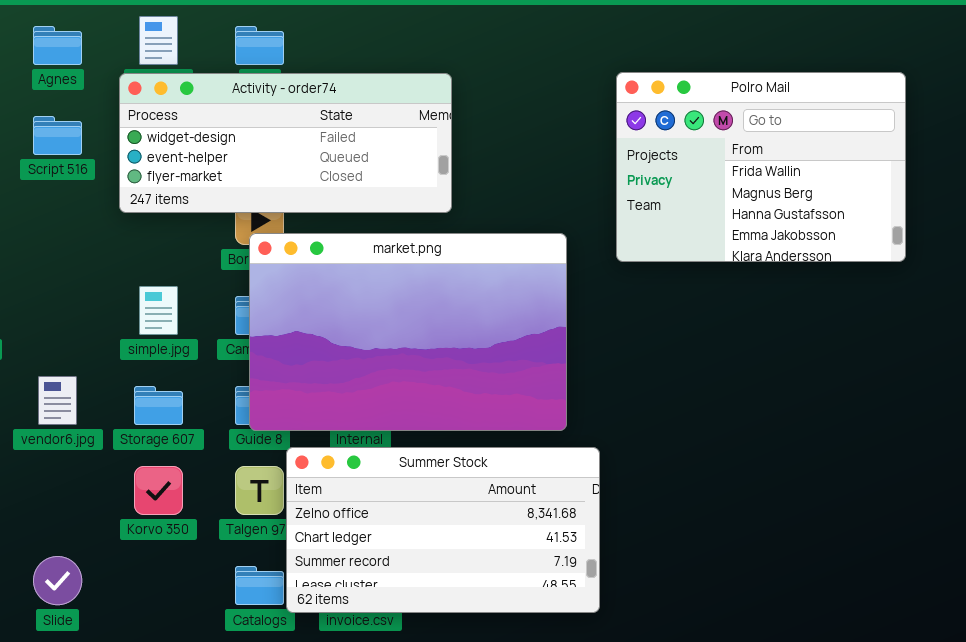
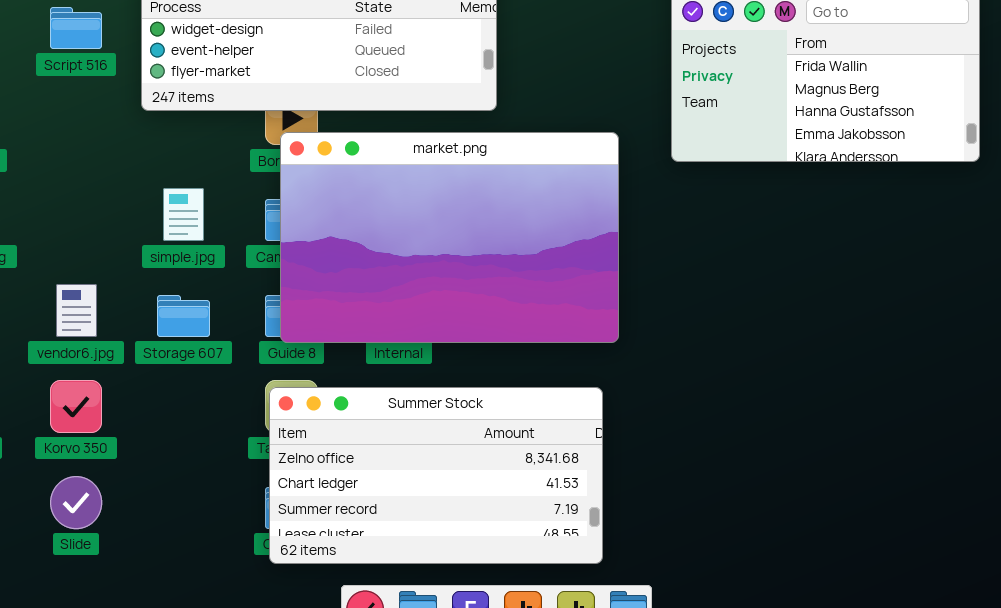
Summer Stock: [286,447,600,613] -> [269,387,603,564], moved
Korvo 350: [134,466,183,515] -> [50,380,102,433], moved

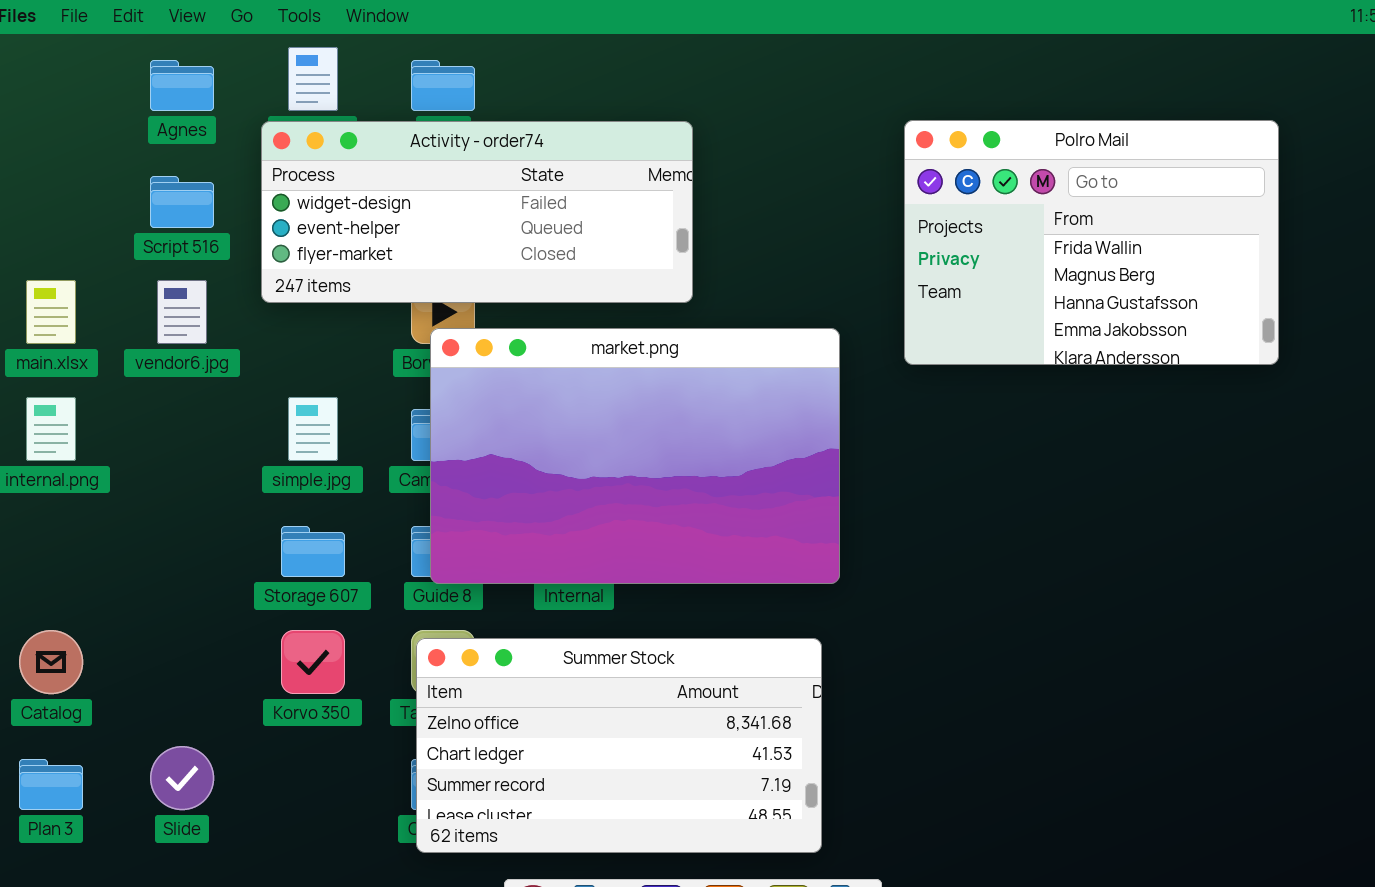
vendor6.jpg: [56,284,97,337] -> [157,280,207,344], moved
Korvo 350: [50,380,102,433] -> [281,630,345,694], moved

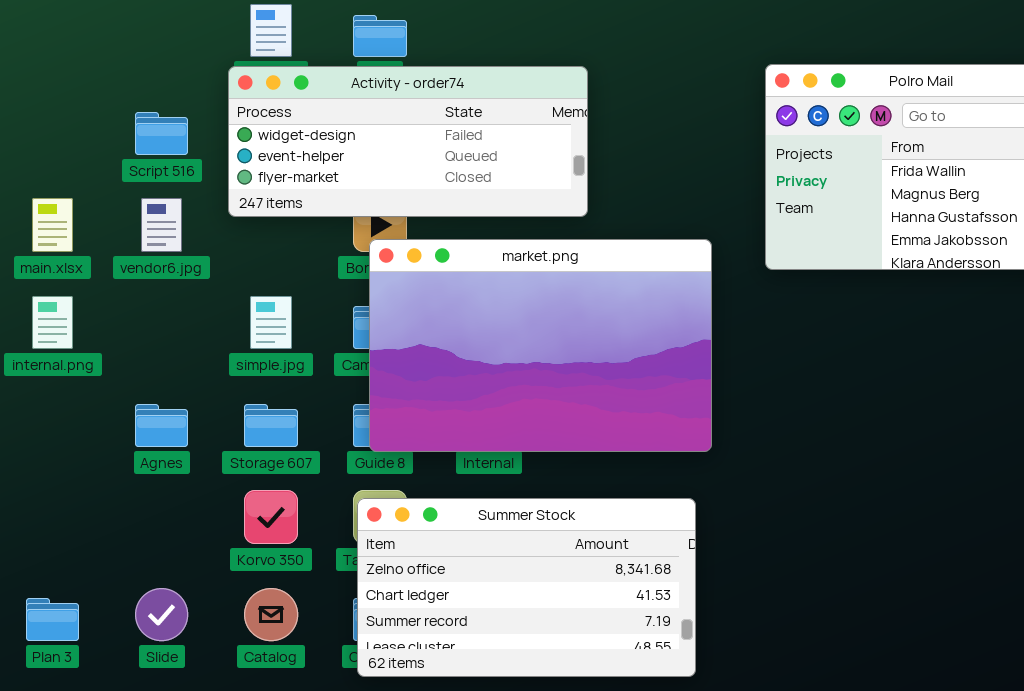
Agnes: [150,60,214,111] -> [135,404,188,447], moved
Catalog: [19,630,83,694] -> [244,588,298,641], moved

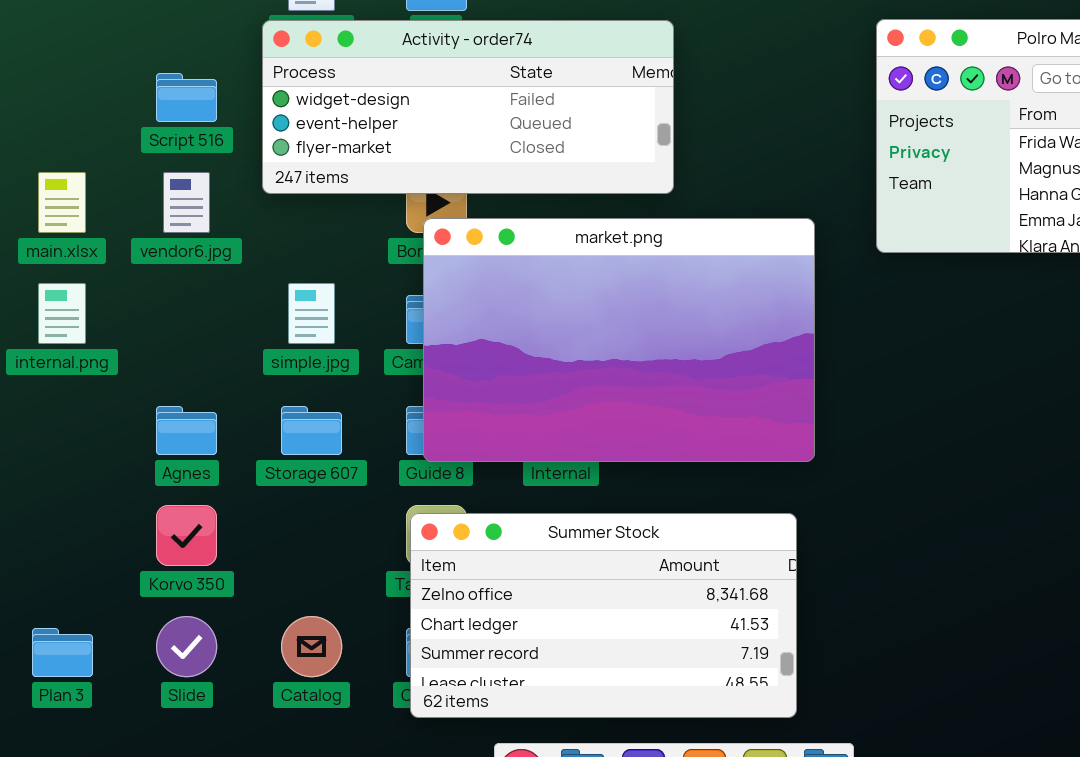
Korvo 350: [244,490,298,544] -> [156,505,217,566], moved

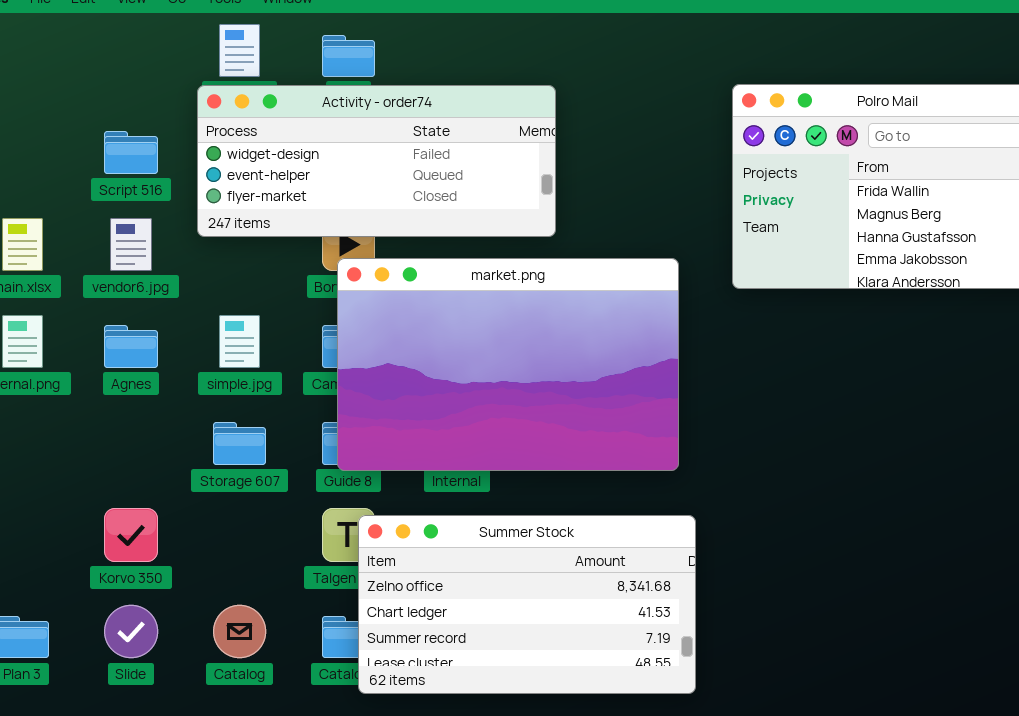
Agnes: [156,406,217,455] -> [104,325,158,368], moved
Summer Stock: [410,513,797,718] -> [358,515,696,694], moved

